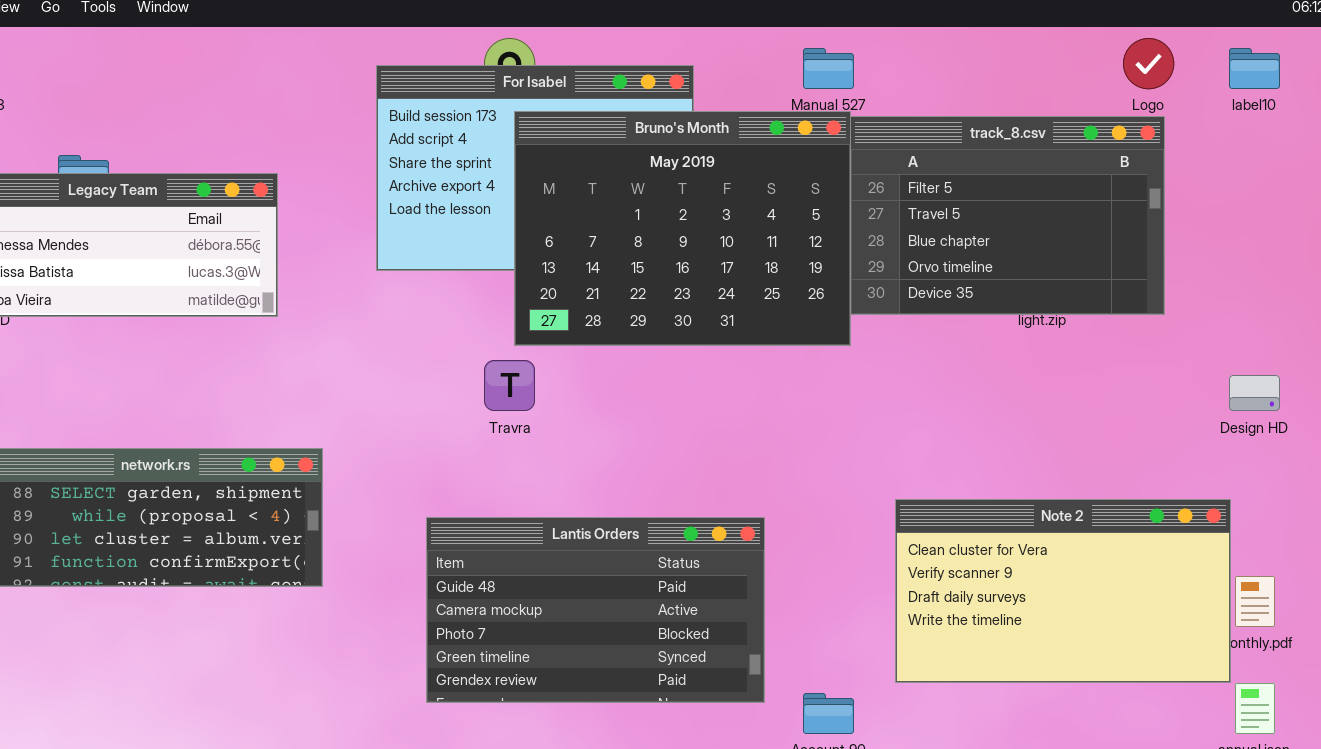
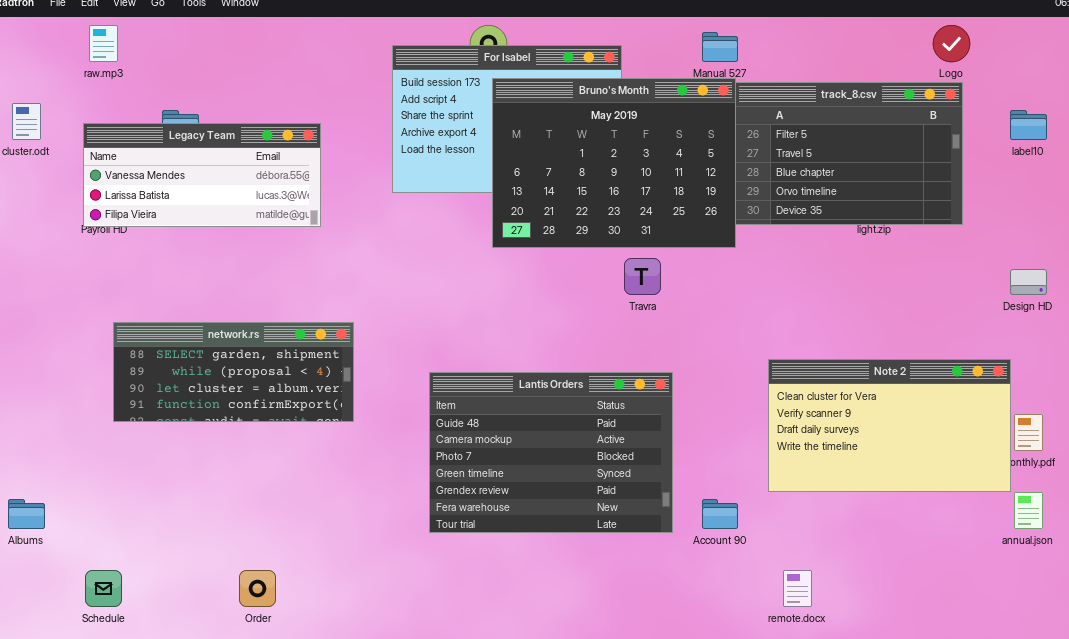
label10: [1229,48,1280,89] -> [1010,110,1047,140], moved
Travra: [484,360,535,411] -> [624,258,661,295], moved
Lantis Orders: [426,517,765,703] -> [429,372,673,533], resized

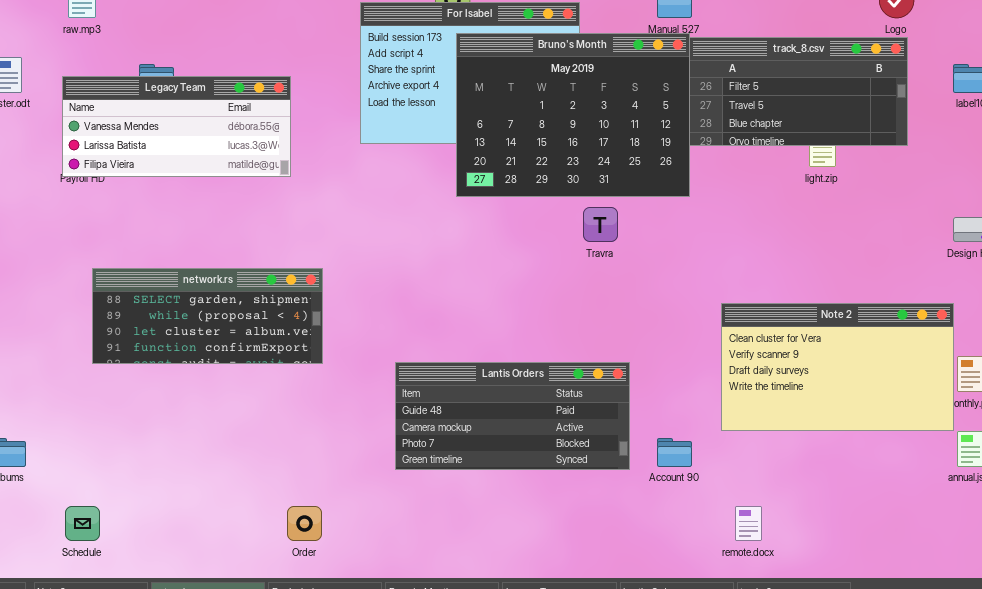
track_8.csv: [735,82,963,225] -> [689,37,908,146], resized
Lantis Orders: [429,372,673,533] -> [395,362,630,470], resized
Order: [239,570,276,607] -> [287,506,322,541], moved

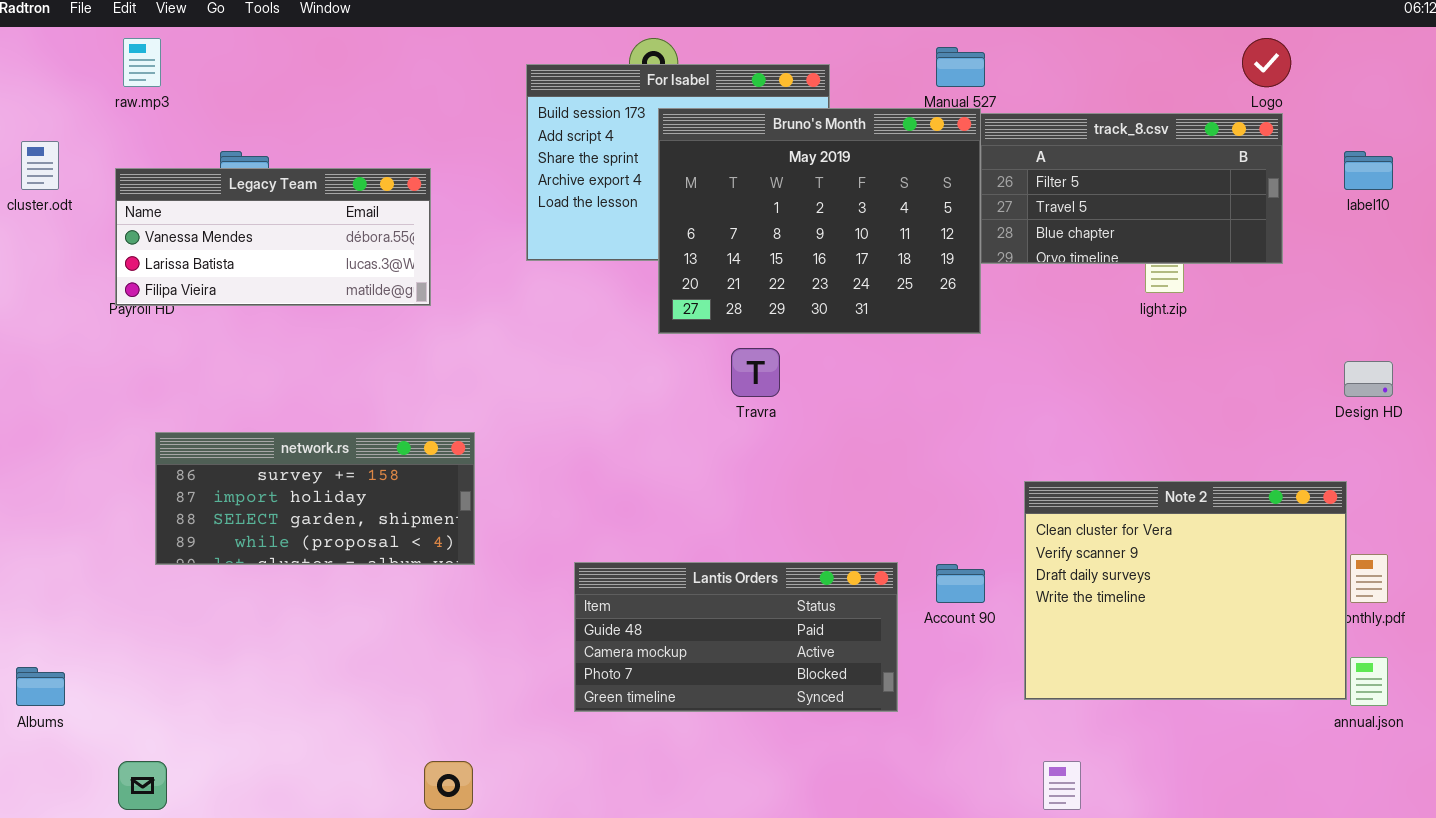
Travra: [583,207,618,242] -> [731,348,780,397], moved
network.rs: [92,268,323,364] -> [155,432,475,565], scrolled up 2 rows
Note 2: [721,303,954,431] -> [1024,481,1347,700], resized
Account 90: [657,438,692,467] -> [936,564,985,603], moved

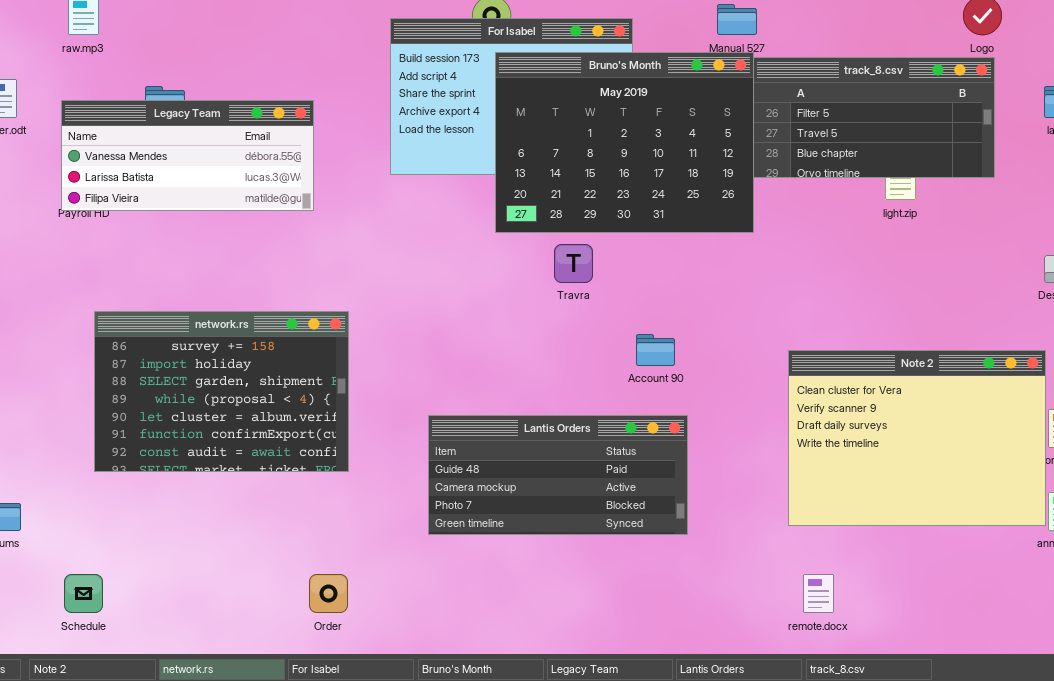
network.rs: [155,432,475,565] -> [94,311,349,472], resized
Account 90: [936,564,985,603] -> [636,334,675,366], moved

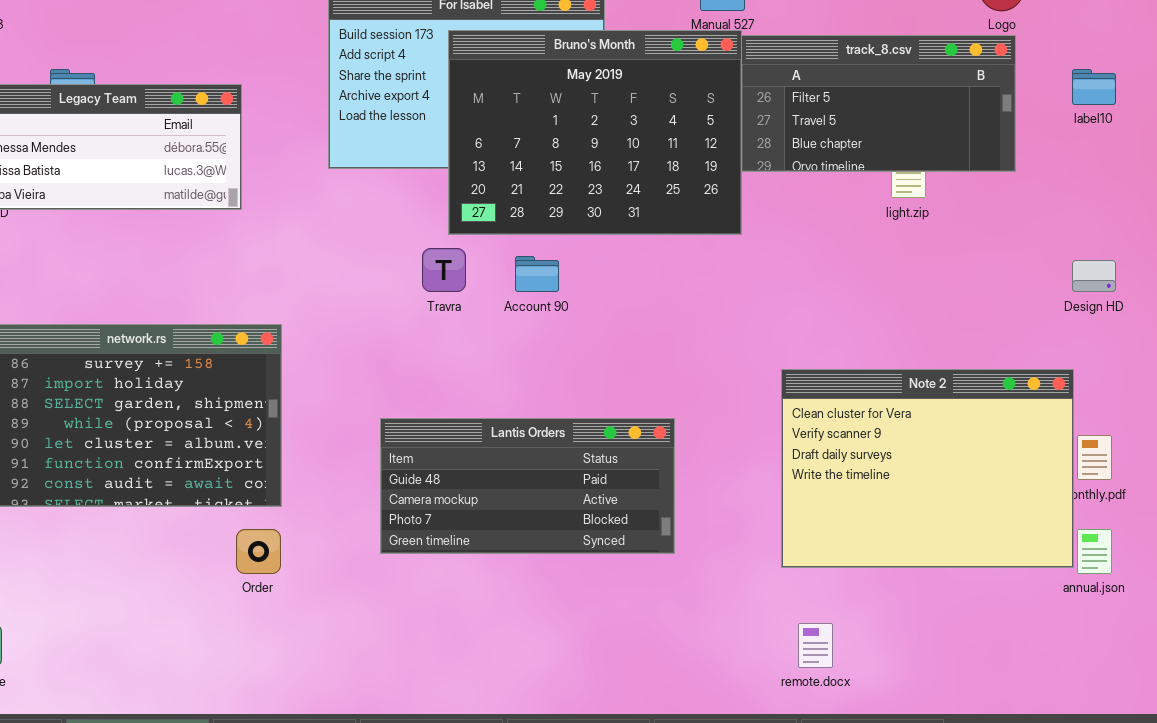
Travra: [554,244,593,283] -> [422,248,466,292], moved
Account 90: [636,334,675,366] -> [515,256,559,292], moved
Lantis Orders: [428,415,688,535] -> [380,418,675,554], moved
Order: [309,574,348,613] -> [236,529,281,574], moved

